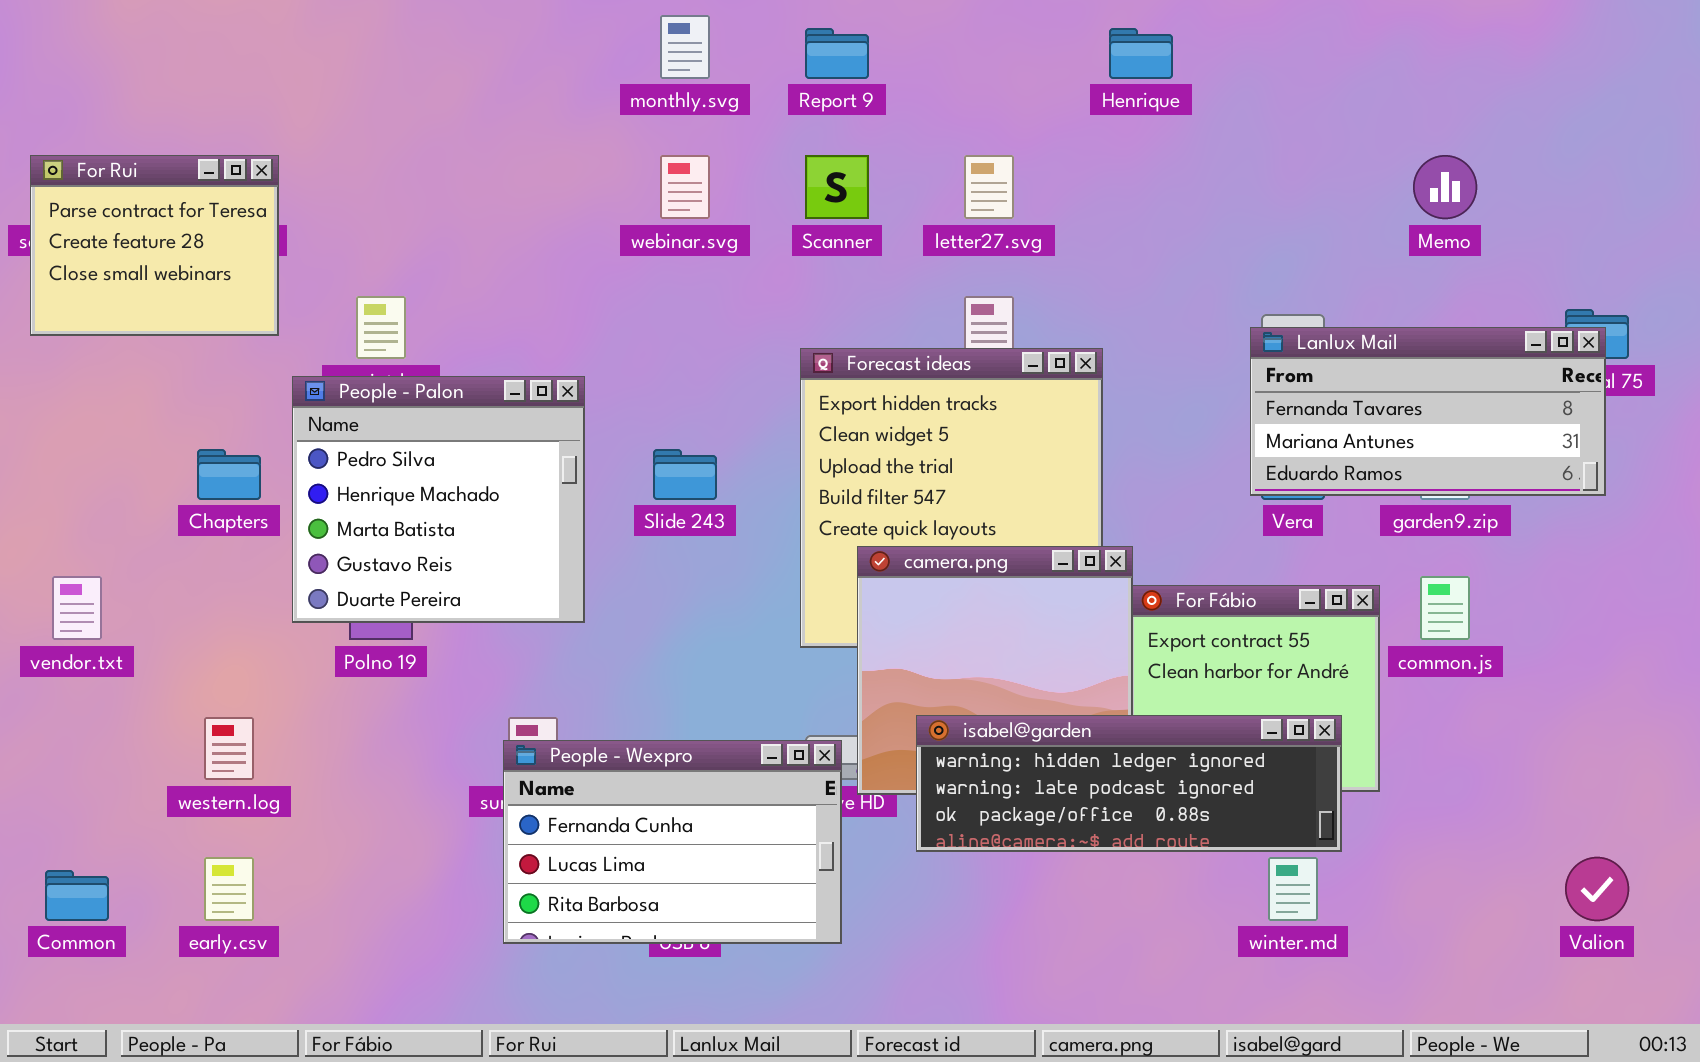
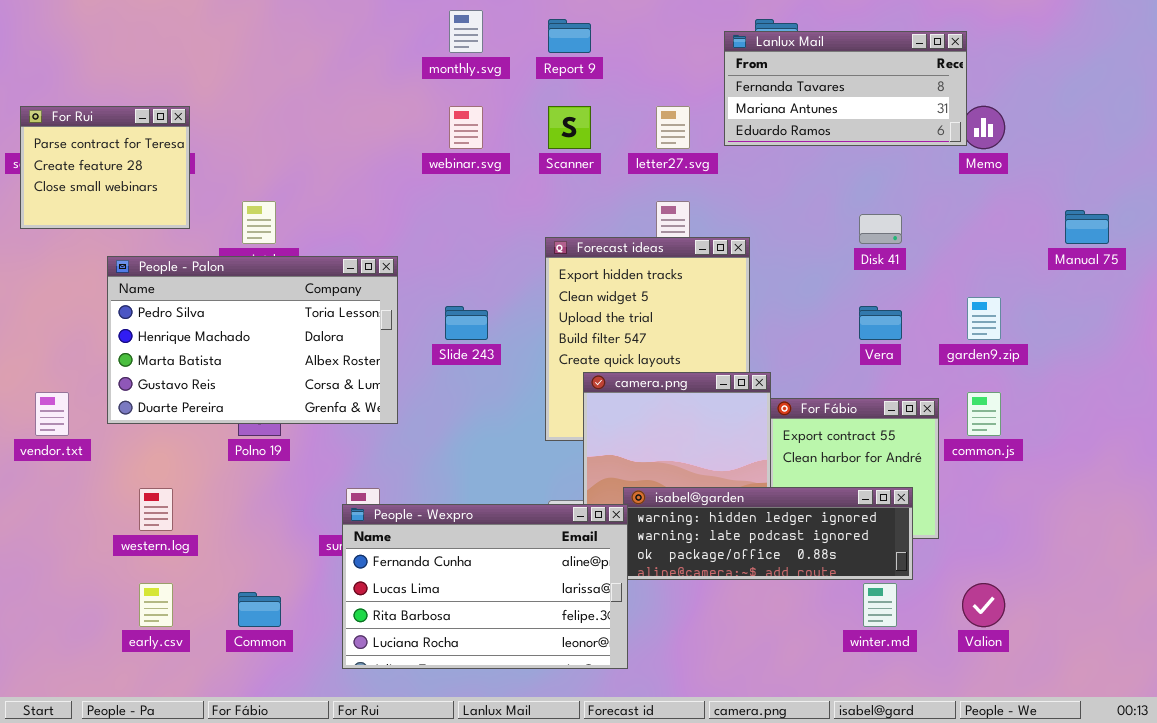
Lanlux Mail: [1250,327,1606,496] -> [724,31,967,146], moved
People - Palon: [292,376,585,623] -> [107,256,398,424], resized
People - Wexpro: [503,740,842,944] -> [342,504,628,669], resized
Valion: [1565,857,1629,921] -> [962,583,1005,627], moved
Common: [45,870,109,921] -> [238,592,281,627], moved

